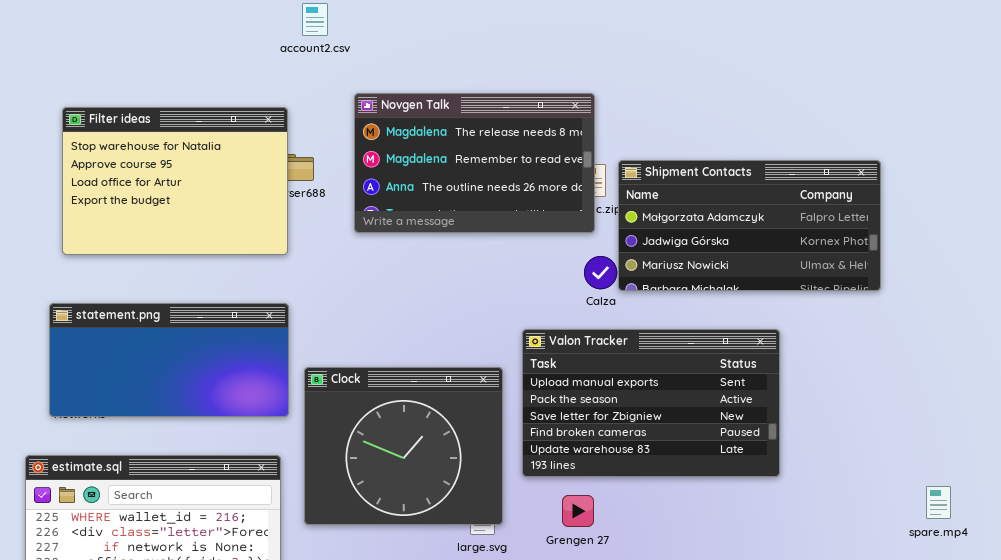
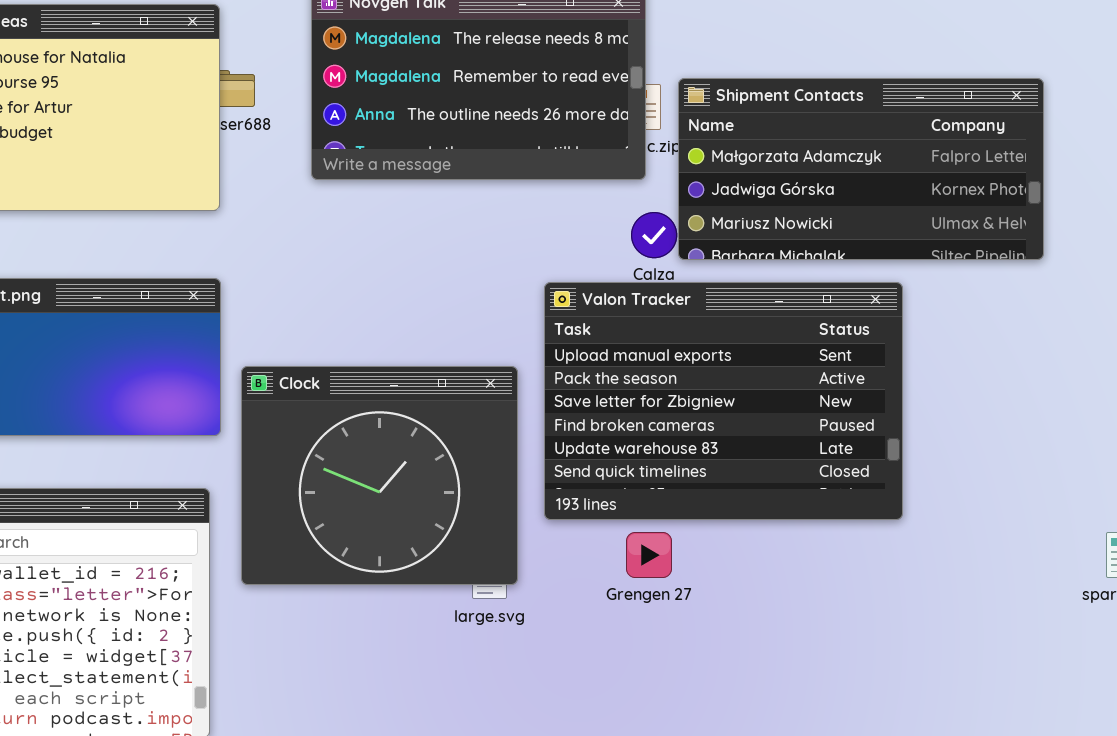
Valon Tracker: [522,329,780,477] -> [544,282,903,520], resized
Grengen 27: [562,495,594,527] -> [626,532,672,578], moved

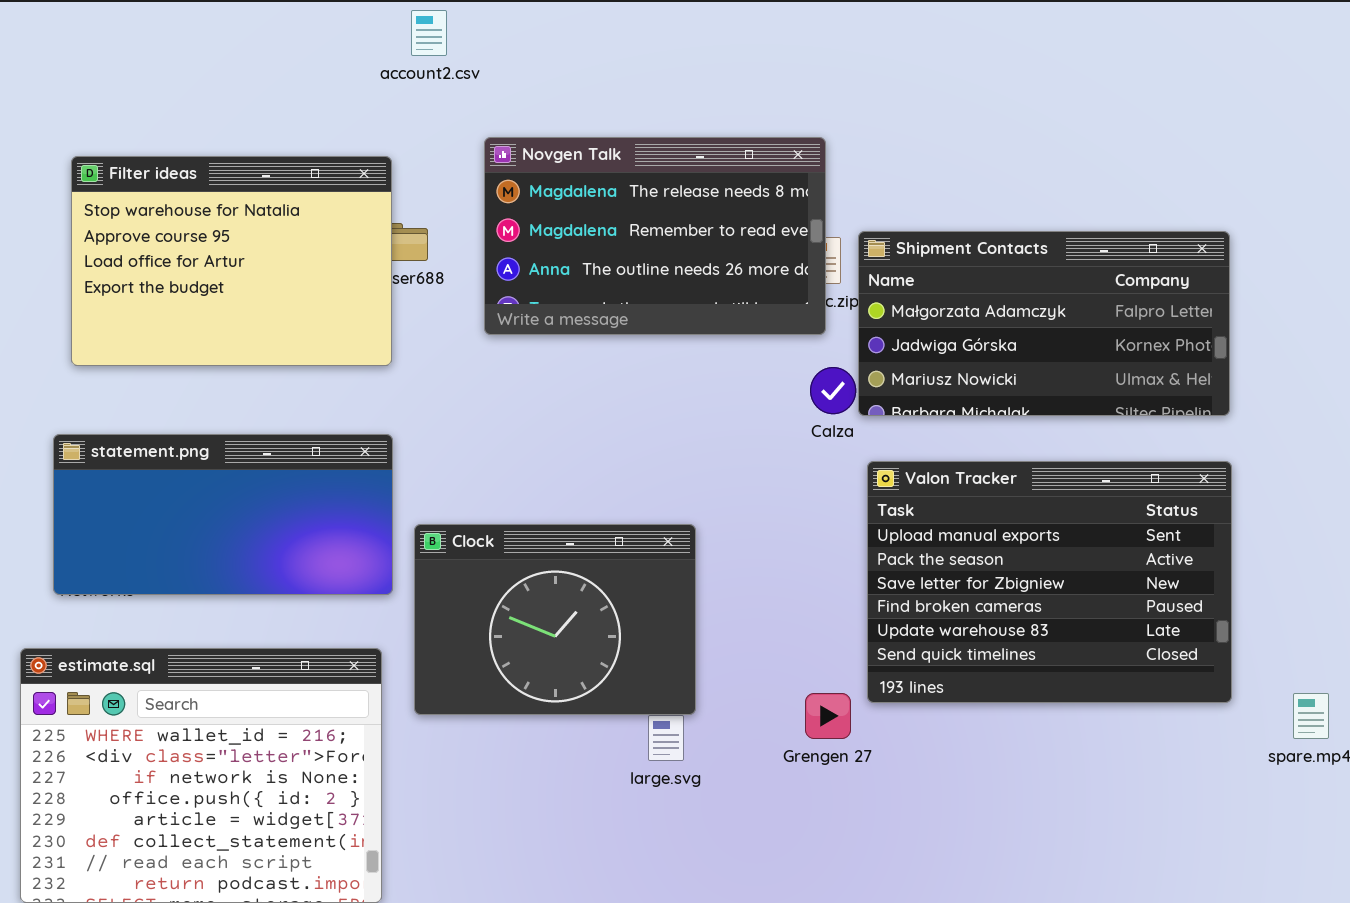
Valon Tracker: [544,282,903,520] -> [867,461,1232,703], moved
Clock: [241,366,518,585] -> [414,524,696,715], resized

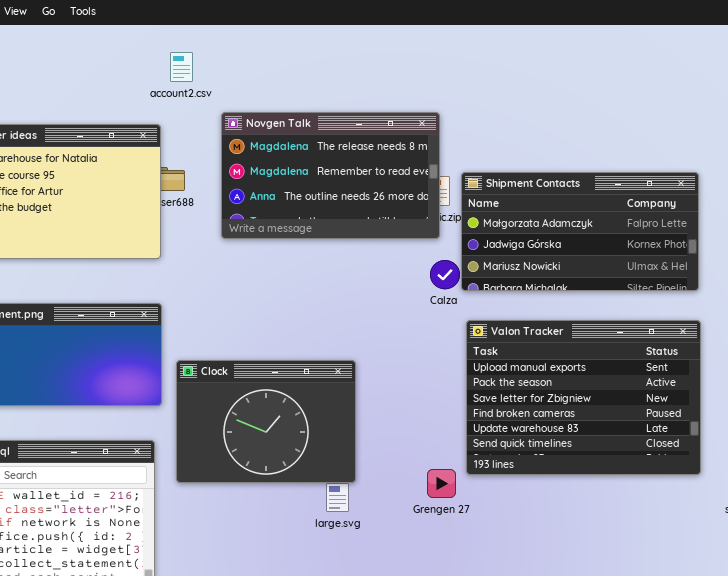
account2.csv: [411,10,447,56] -> [170,52,193,82], moved

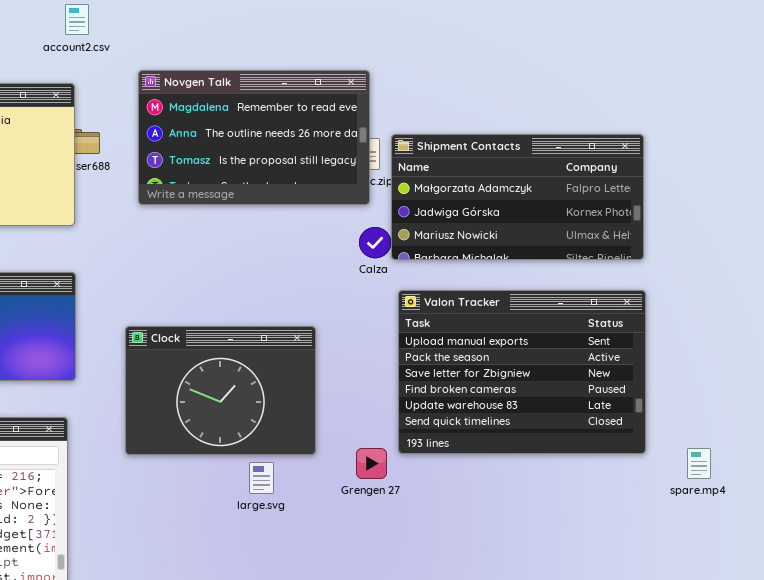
account2.csv: [170,52,193,82] -> [65,4,89,35], moved
Novgen Talk: [221,112,440,239] -> [138,70,370,205], scrolled down 1 row
Clock: [176,360,356,483] -> [125,326,316,455], moved

